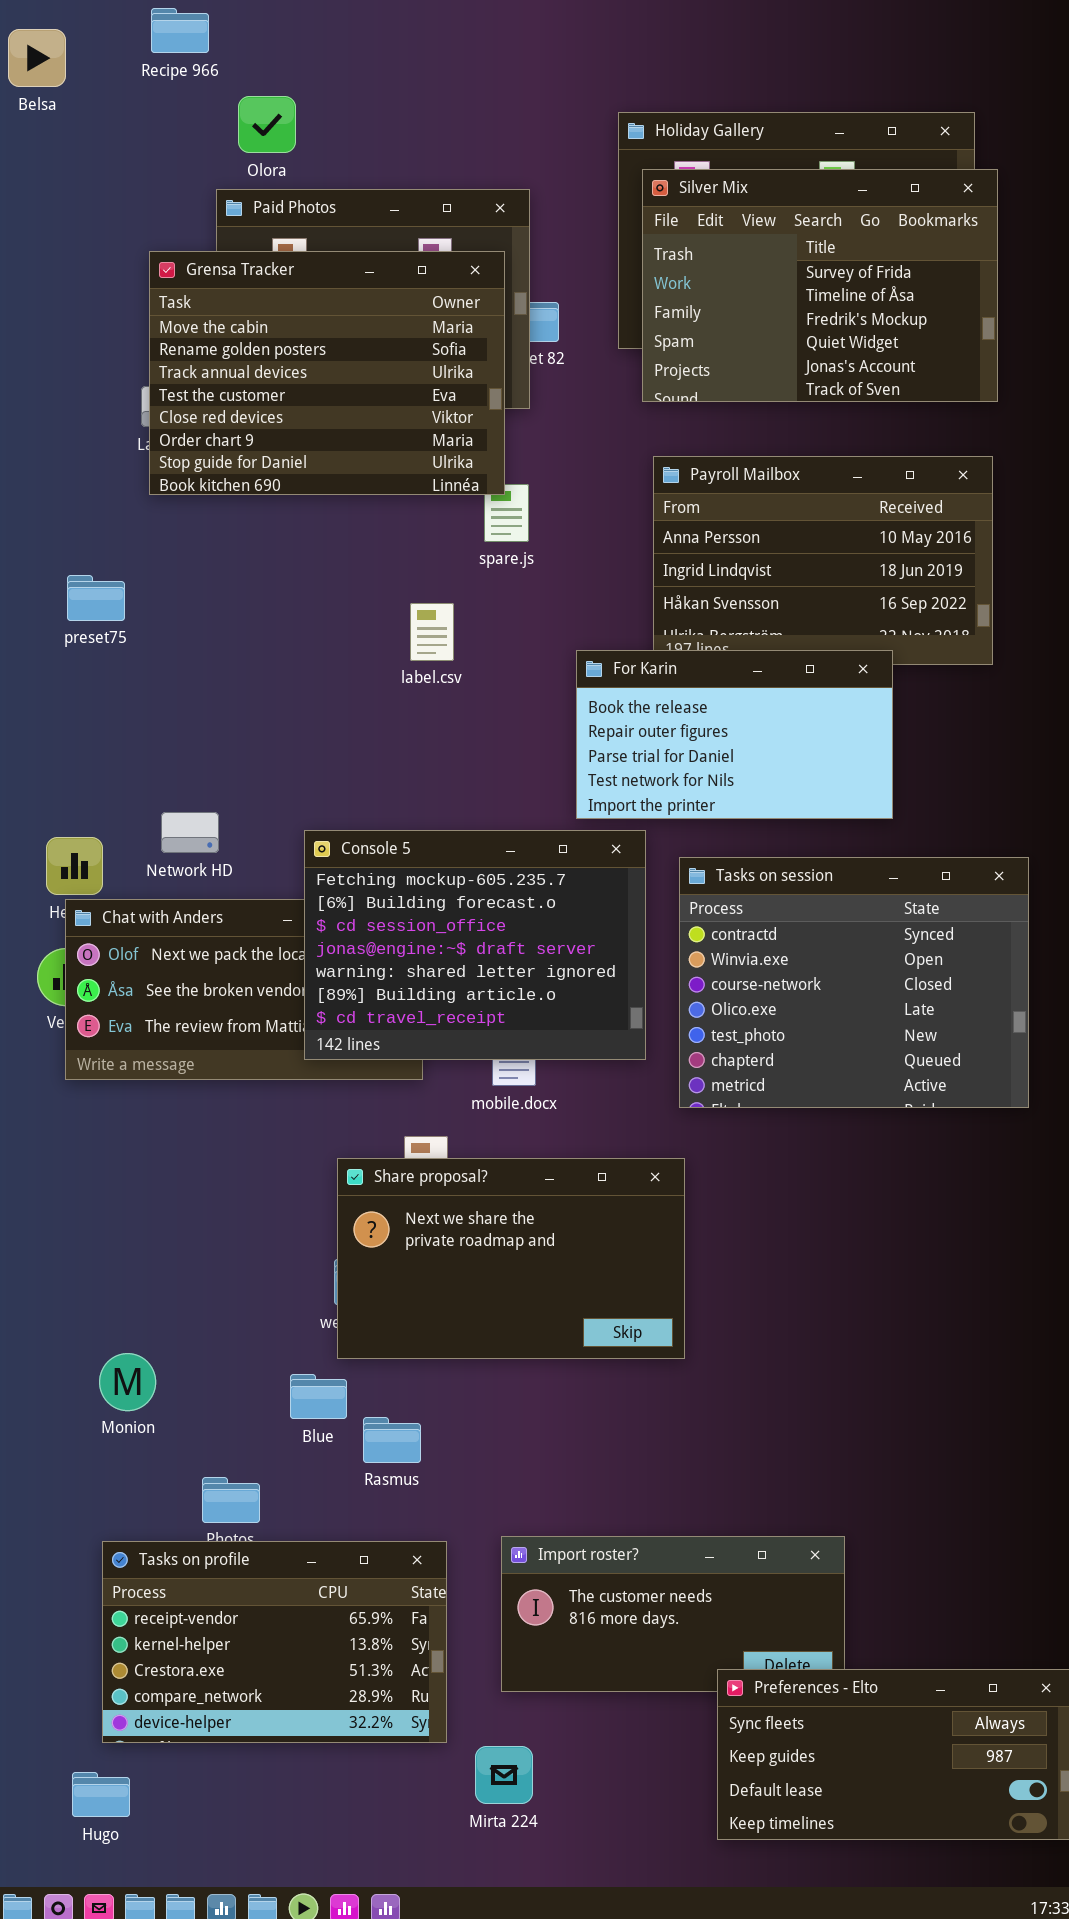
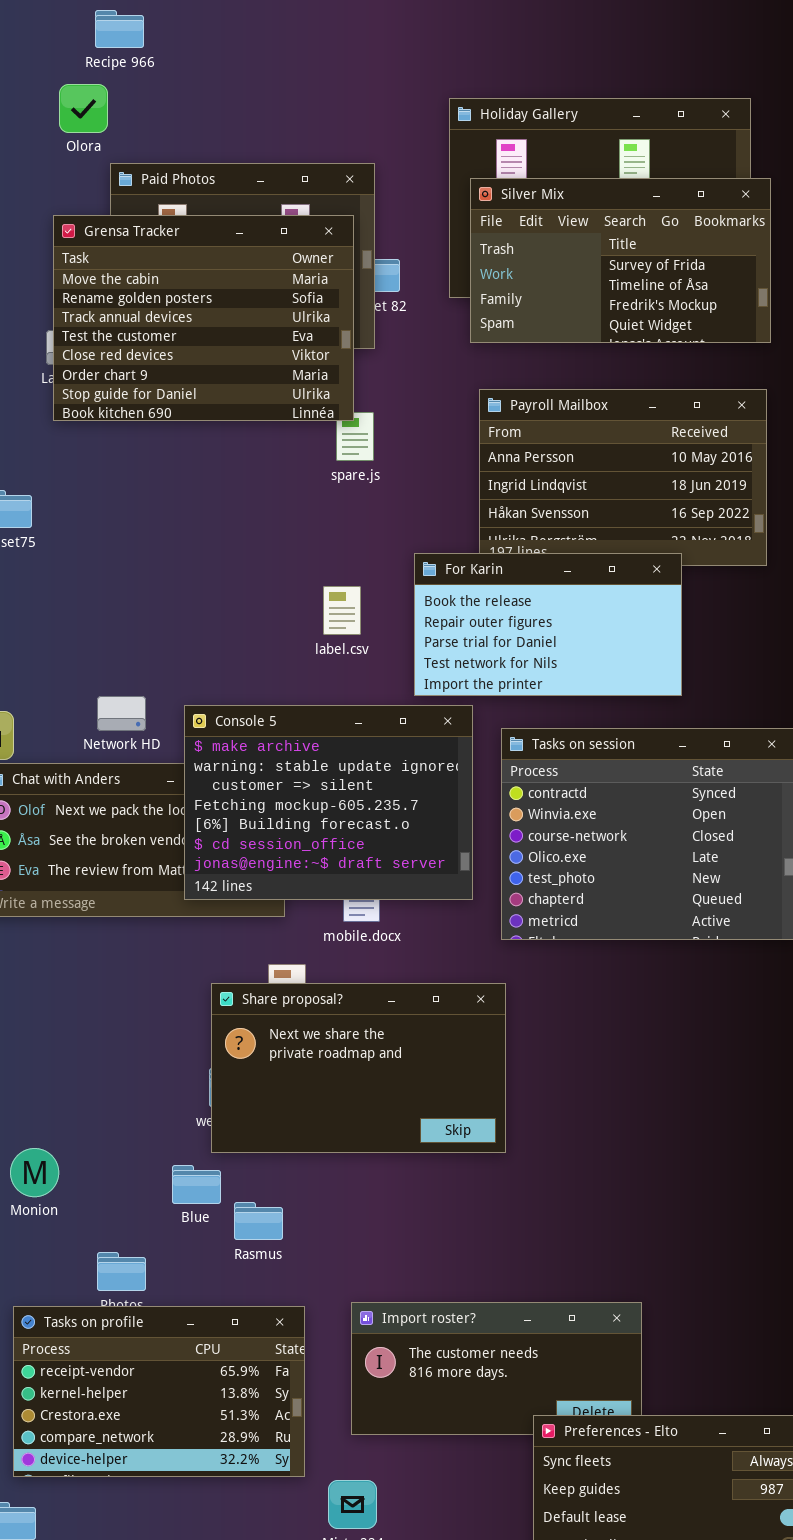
Recipe 966: [151,8,209,53] -> [95,10,144,48], moved
Olora: [238,96,296,153] -> [59,84,108,133], moved
Silver Mix: [642,169,998,402] -> [470,178,771,343], resized
label.csv: [410,603,454,661] -> [323,586,361,635], moved
Network HD: [161,812,219,853] -> [97,696,146,731], moved
Console 5: [304,830,646,1060] -> [184,705,473,900], scrolled up 3 rows

